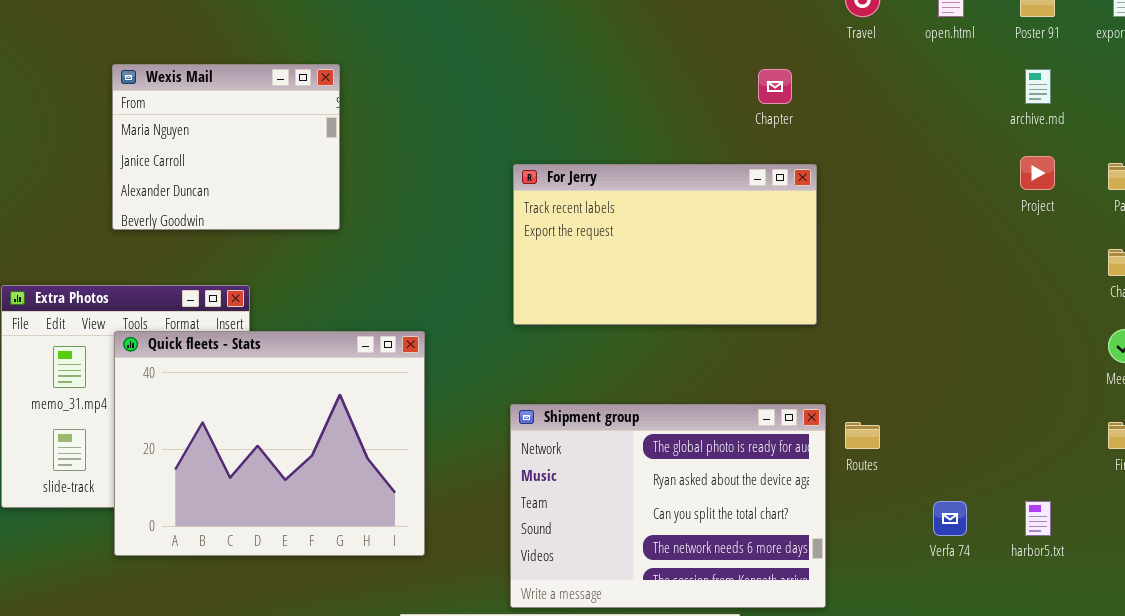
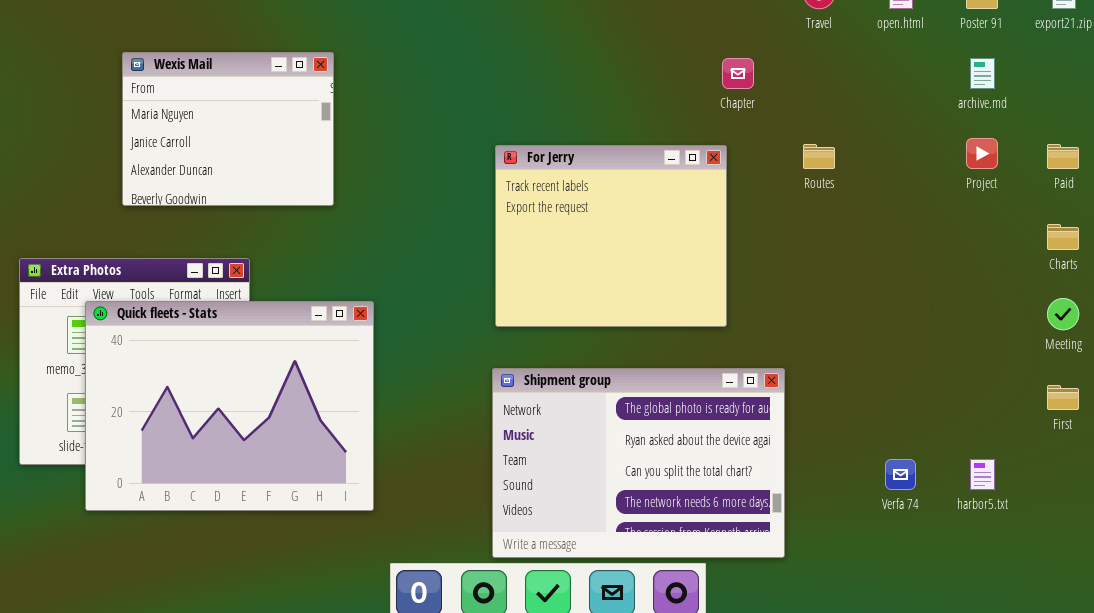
For Jerry: [513,164,817,325] -> [495,145,727,327], resized
Quick fleets - Stats: [114,331,425,556] -> [85,301,374,511], moved
Routes: [845,422,880,449] -> [803,144,835,169], moved

